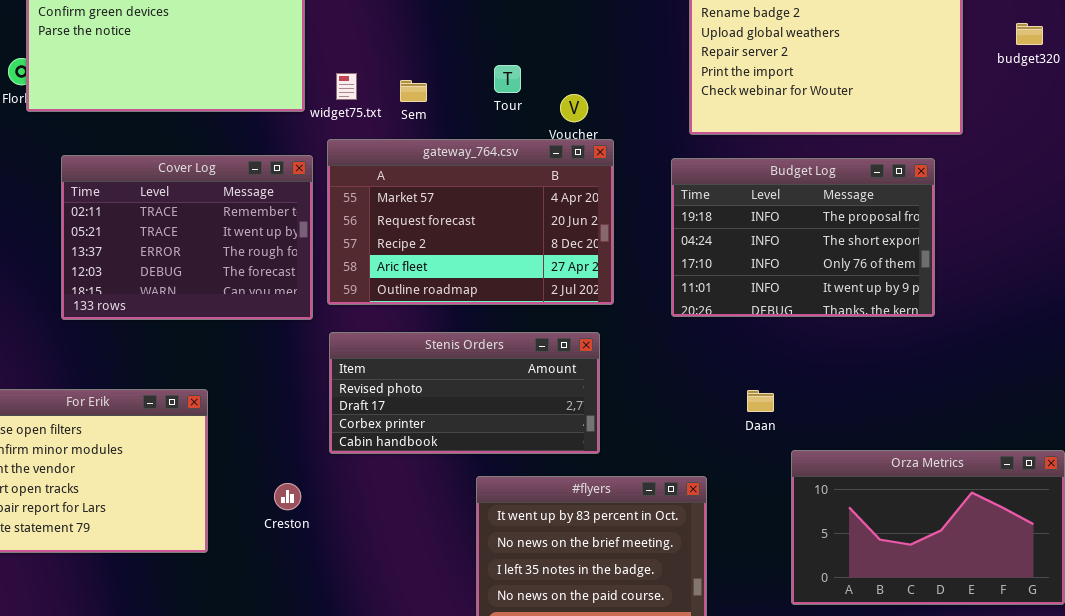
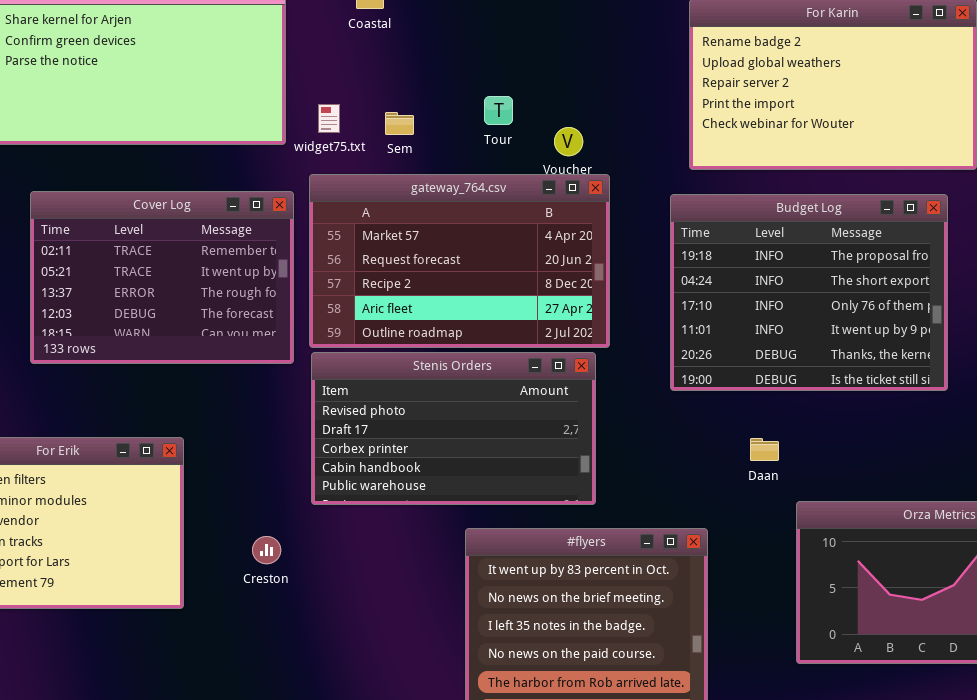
Budget Log: [671,158,935,317] -> [670,194,948,391], resized
Stenis Orders: [329,332,600,454] -> [311,352,596,505], resized

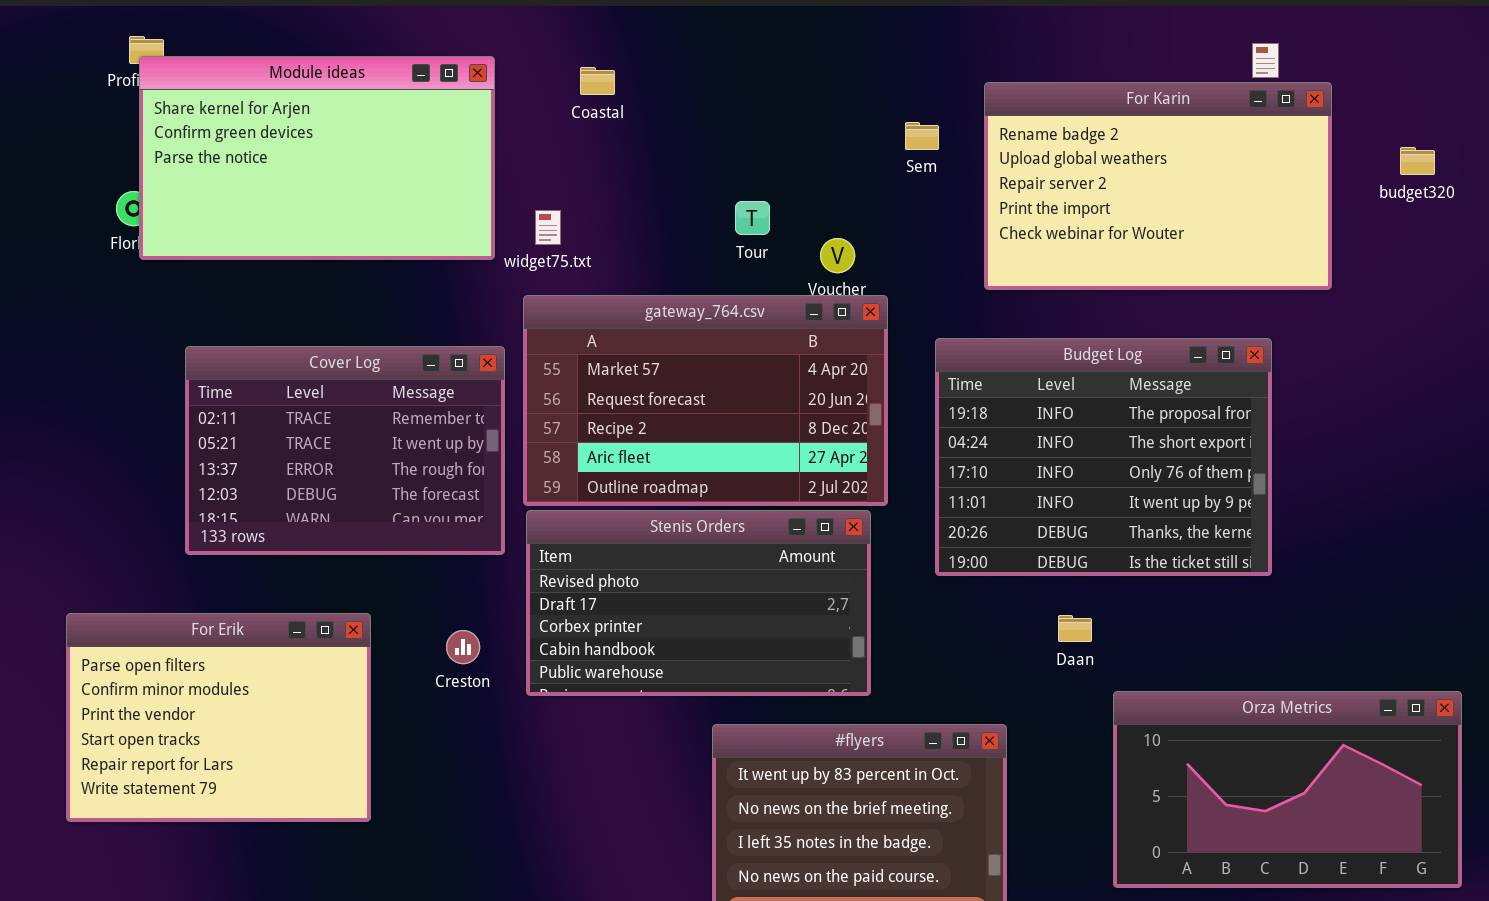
Sem: [385,112,414,135] -> [905,122,939,150], moved
Cover Log: [30,191,294,364] -> [185,346,505,555], moved
Budget Log: [670,194,948,391] -> [935,338,1272,576], moved
Creston: [252,536,281,564] -> [446,630,480,664], moved

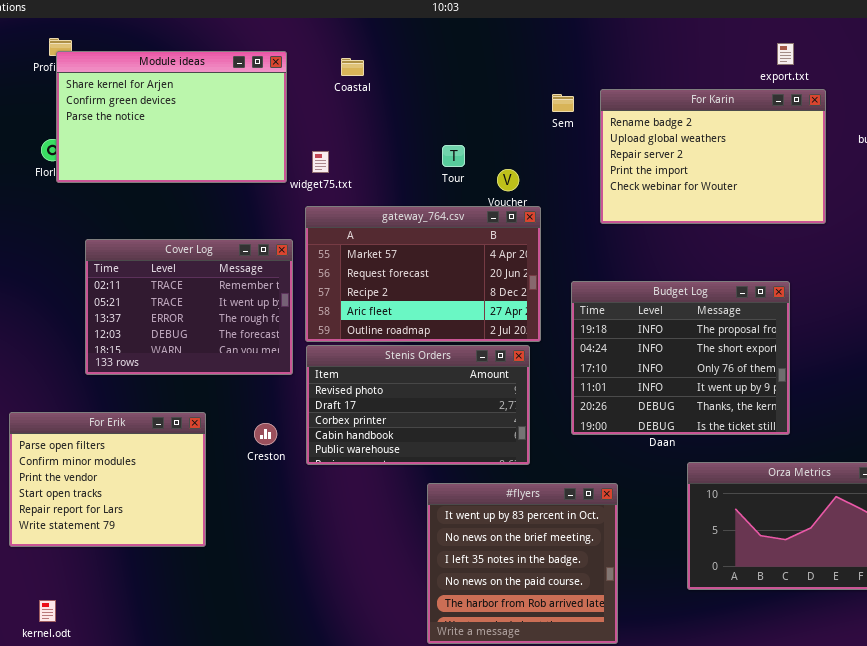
For Karin: [984,82,1332,290] -> [600,89,826,224], moved
Budget Log: [935,338,1272,576] -> [571,281,790,435], moved

